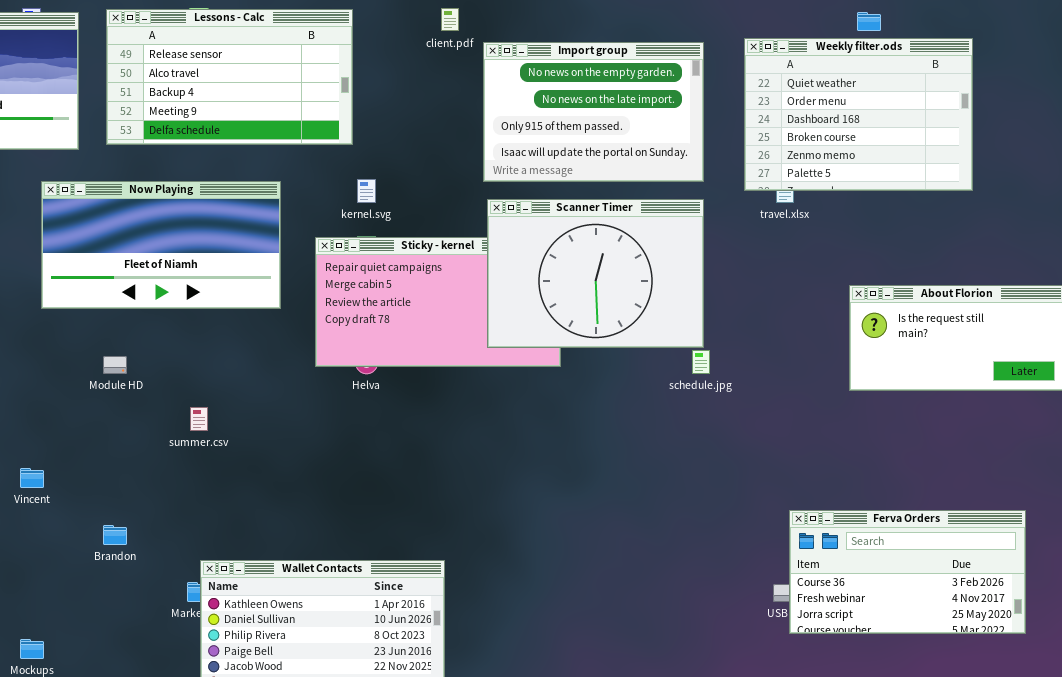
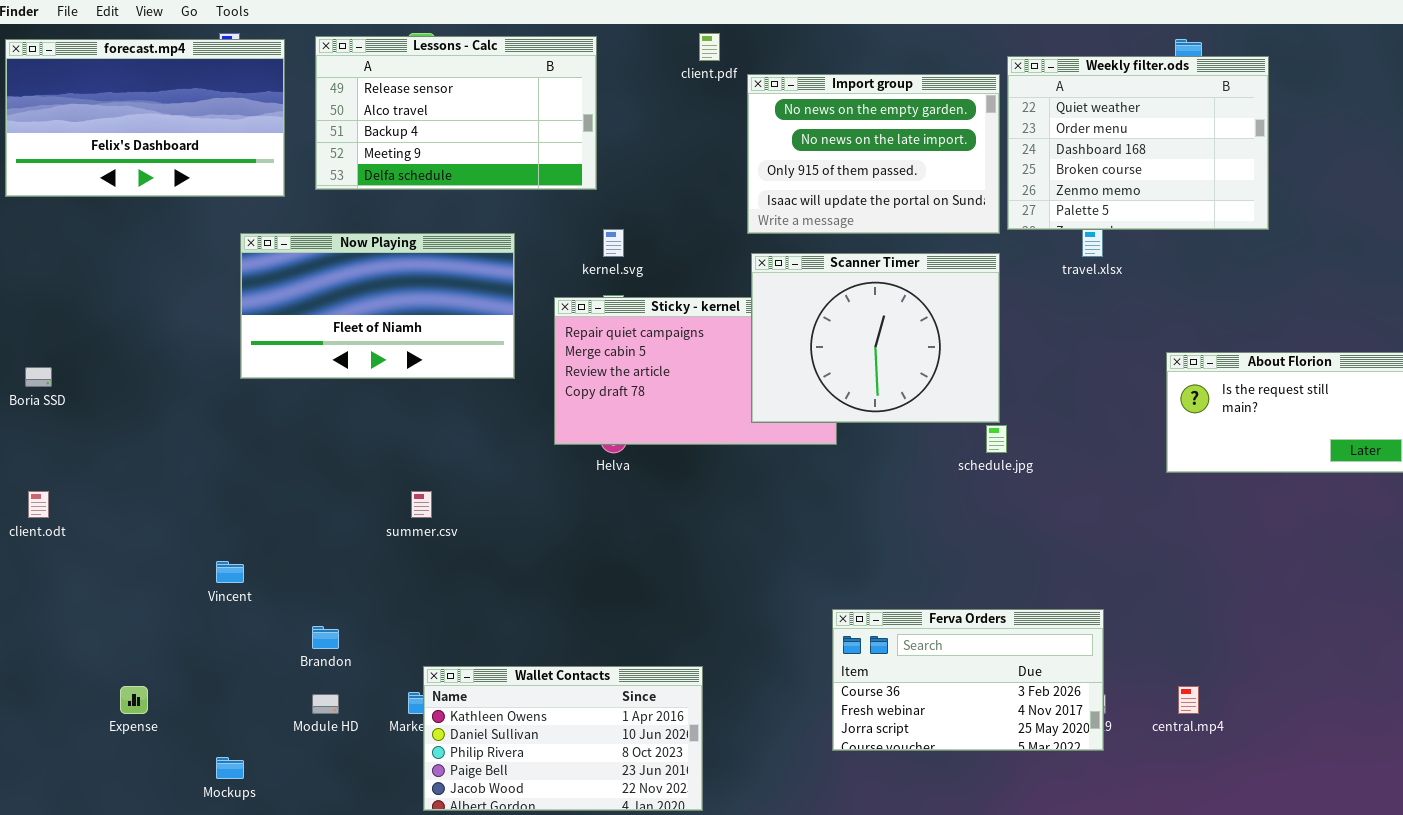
Weekly filter.ods: [744,38,973,191] -> [1007,56,1269,230], moved
Module HD: [103,356,127,374] -> [312,694,339,714], moved
Ferva Orders: [789,510,1026,634] -> [832,609,1104,751], moved

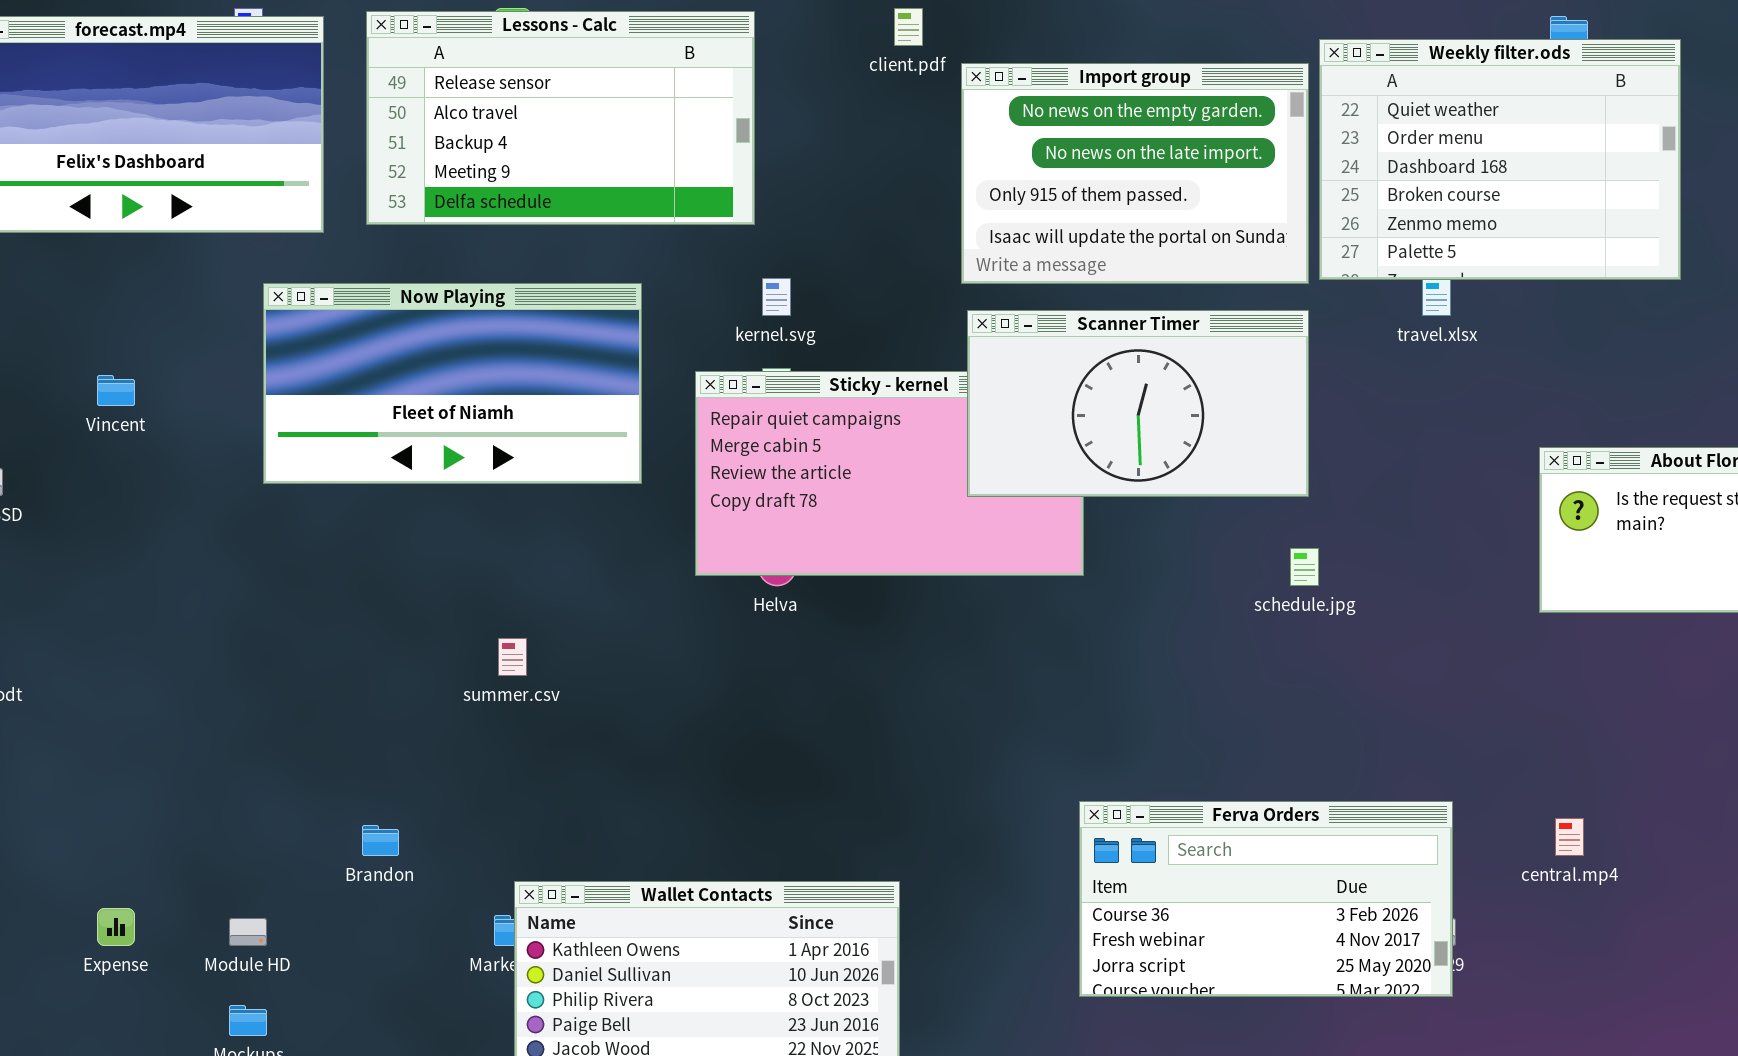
Scanner Timer: [751,253,1000,423] -> [967,310,1309,497], resized
Vincent: [216,561,244,583] -> [97,375,135,406], moved
central.mp4: [1178,686,1199,714] -> [1555,818,1584,856], moved
Module HD: [312,694,339,714] -> [229,918,267,946], moved

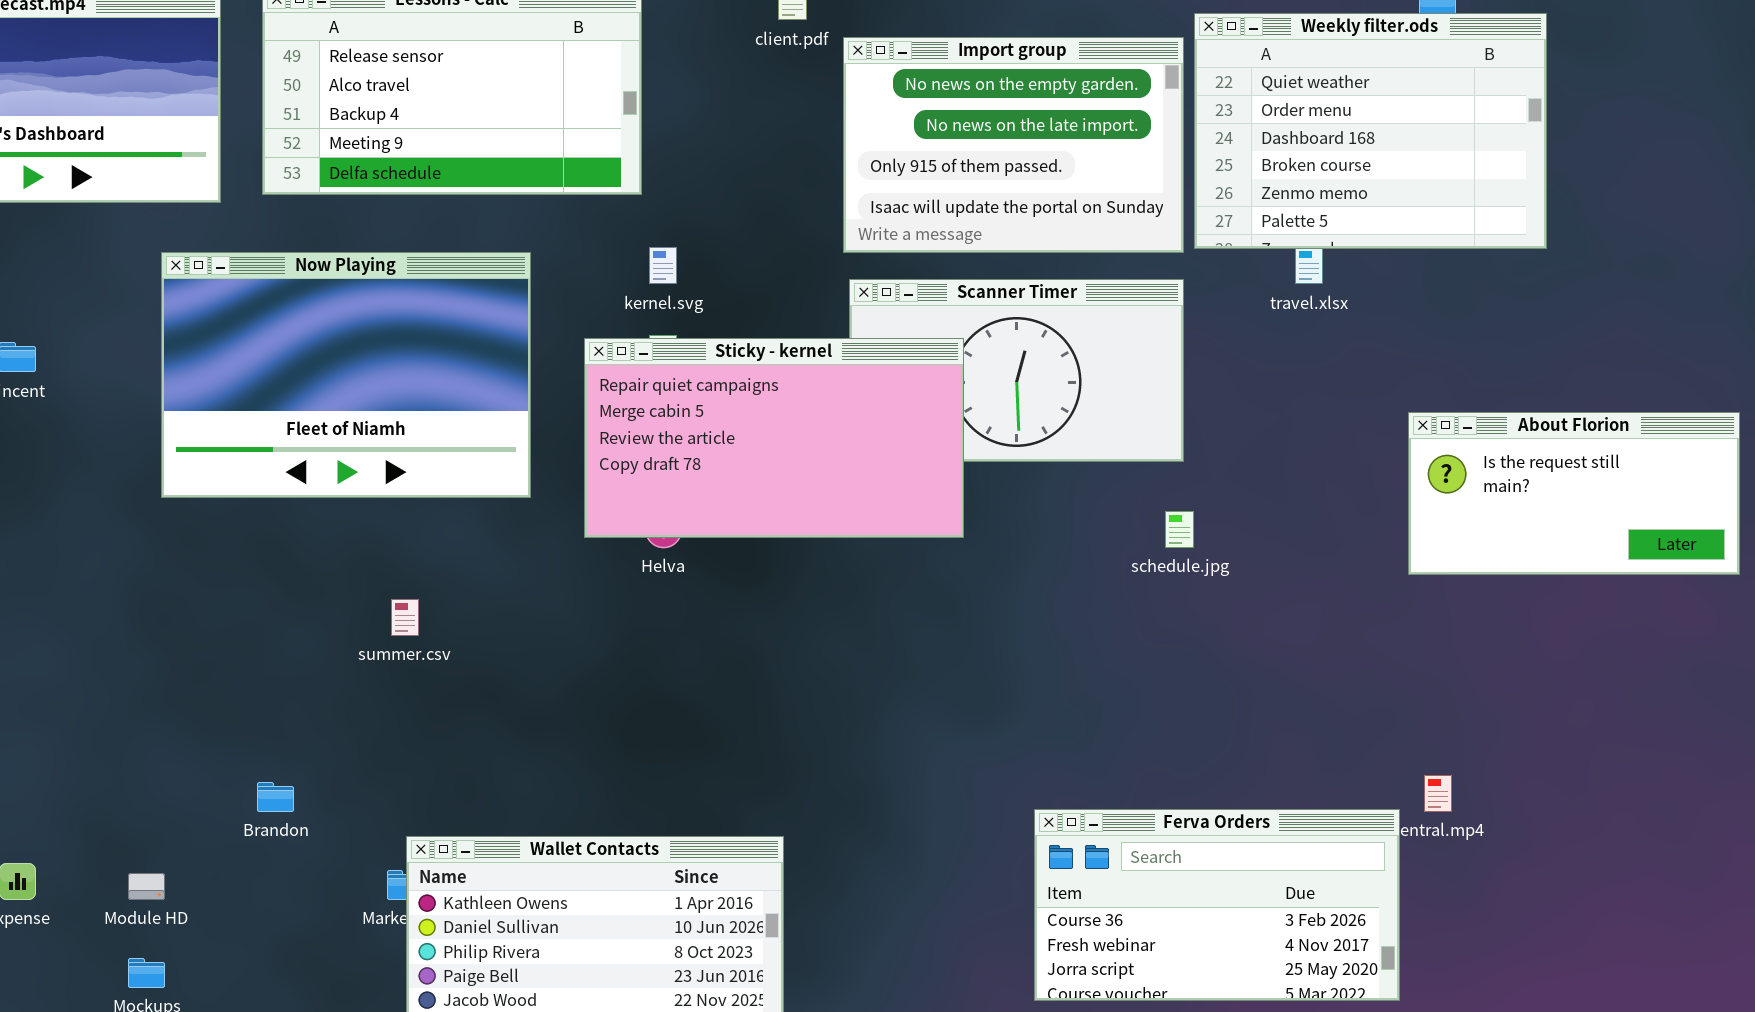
Now Playing: [263,283,642,484] -> [161,252,531,498], resized
Sticky - kernel: [695,371,1084,576] -> [584,338,964,538], raised
Ferva Orders: [1079,801,1453,997] -> [1034,809,1400,1001], moved

